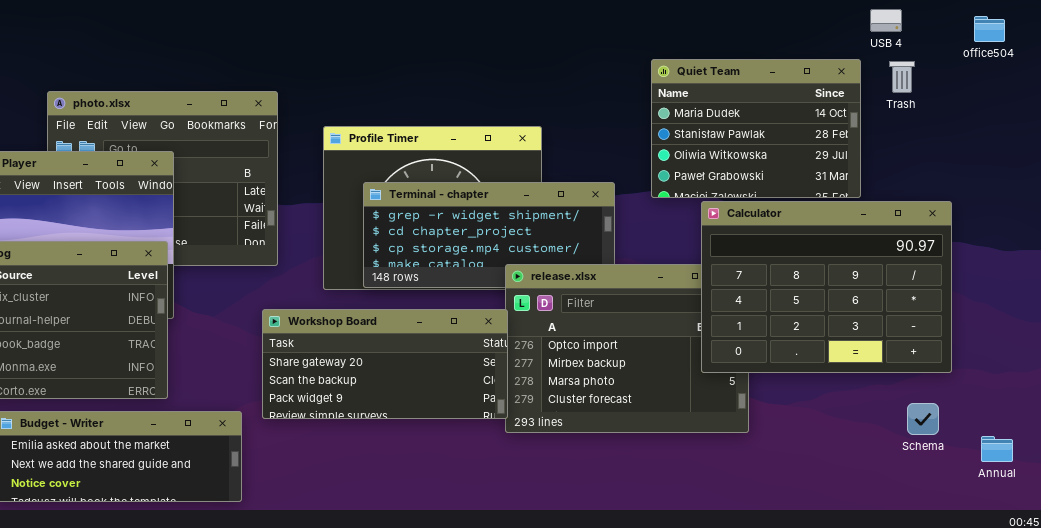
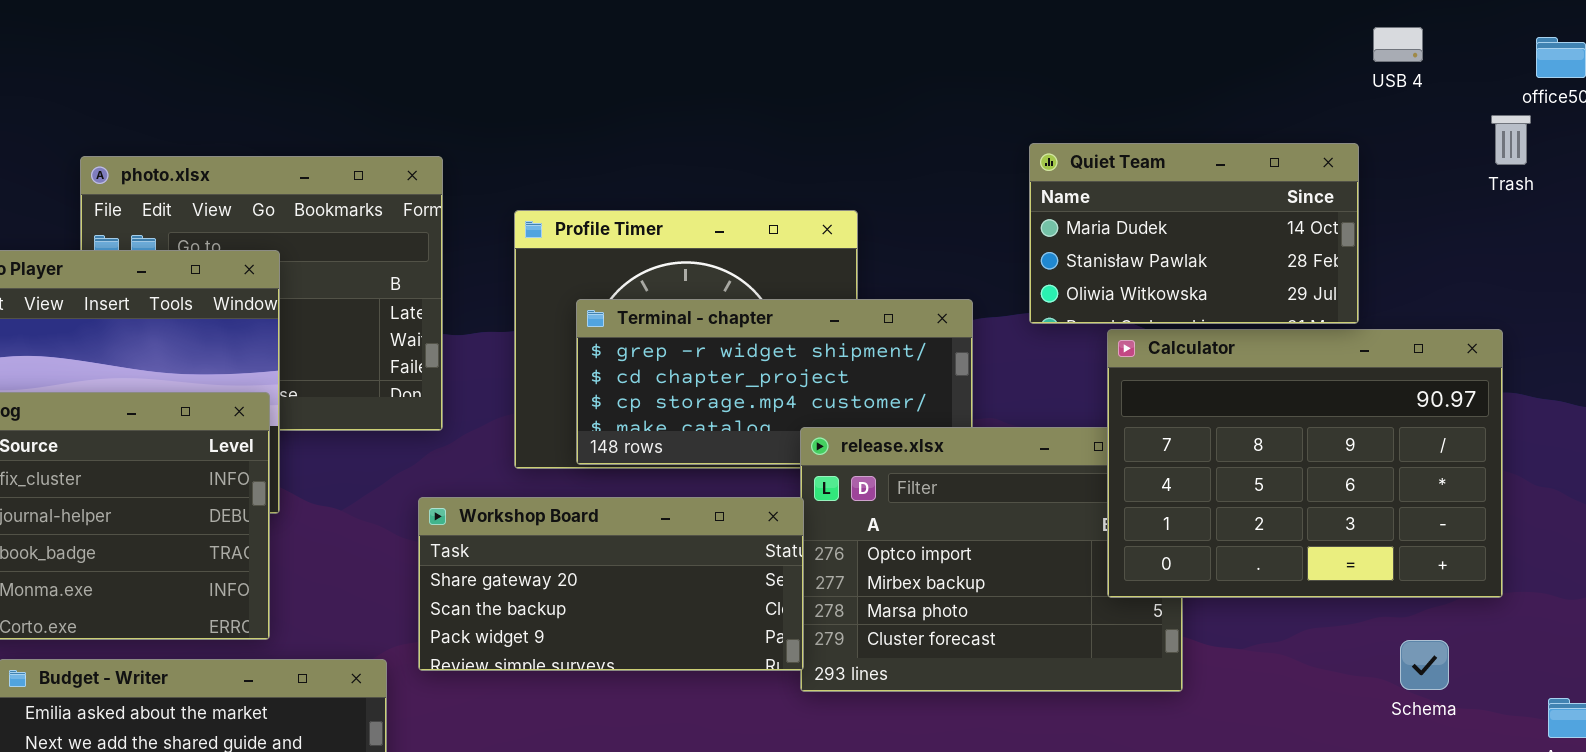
Quiet Team: [651,59,861,198] -> [1029,143,1359,324], resized
Trash: [889,61,915,93] -> [1491,115,1531,165], moved
Schema: [907,403,939,435] -> [1400,640,1449,690], moved

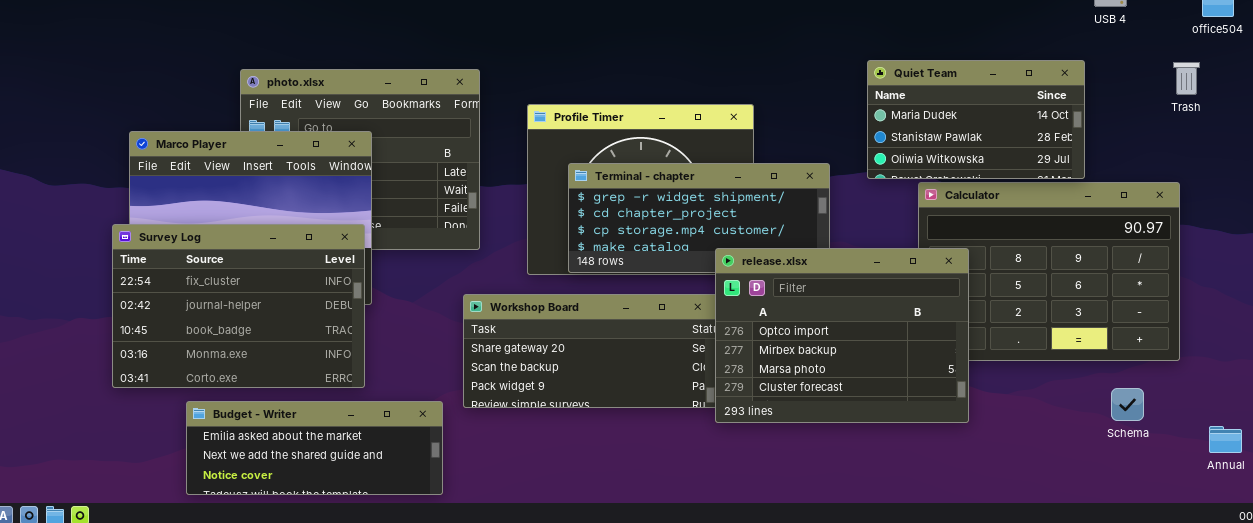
Trash: [1491,115,1531,165] -> [1173,62,1200,95], moved
release.xlsx: [800,427,1183,692] -> [715,248,969,423], raised

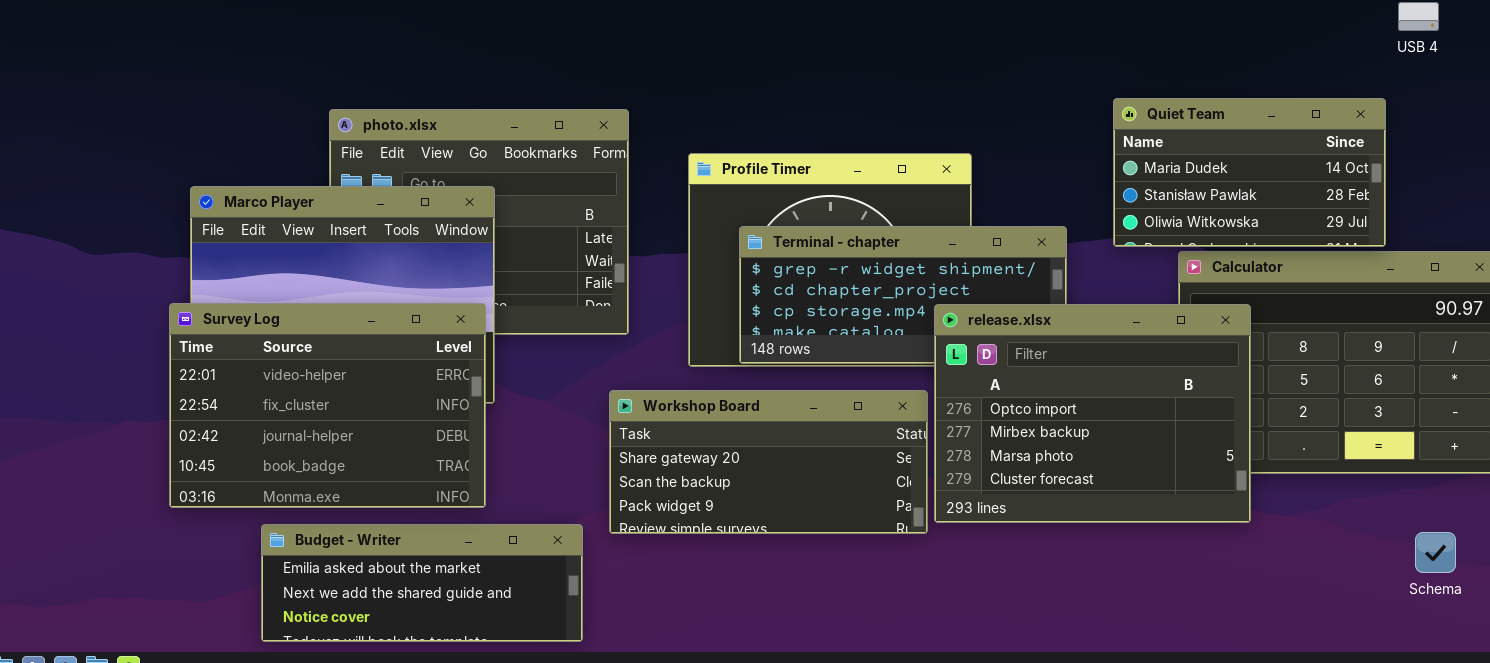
Survey Log: [112,224,365,388] -> [169,303,486,508], scrolled up 1 row
release.xlsx: [715,248,969,423] -> [934,304,1251,523], moved
Schema: [1111,388,1144,421] -> [1415,532,1456,573], moved

